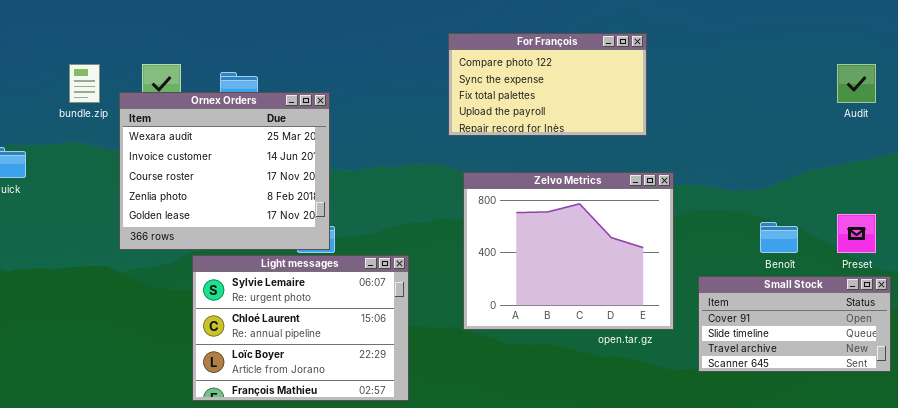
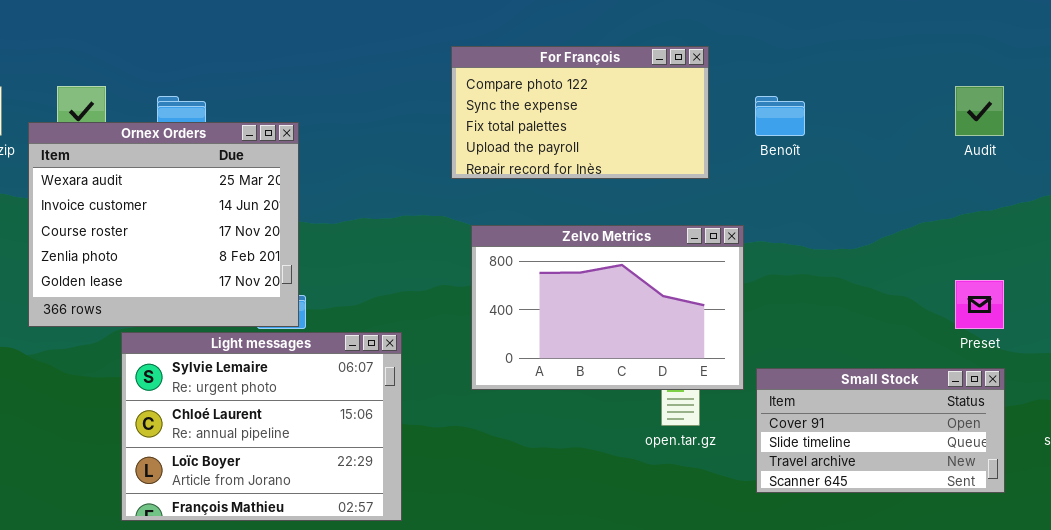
Zelvo Metrics: [463,172,674,330] -> [471,225,744,390], resized
Benoît: [760,222,798,253] -> [755,96,805,136], moved
Small Stock: [698,276,891,372] -> [756,368,1005,493], moved

